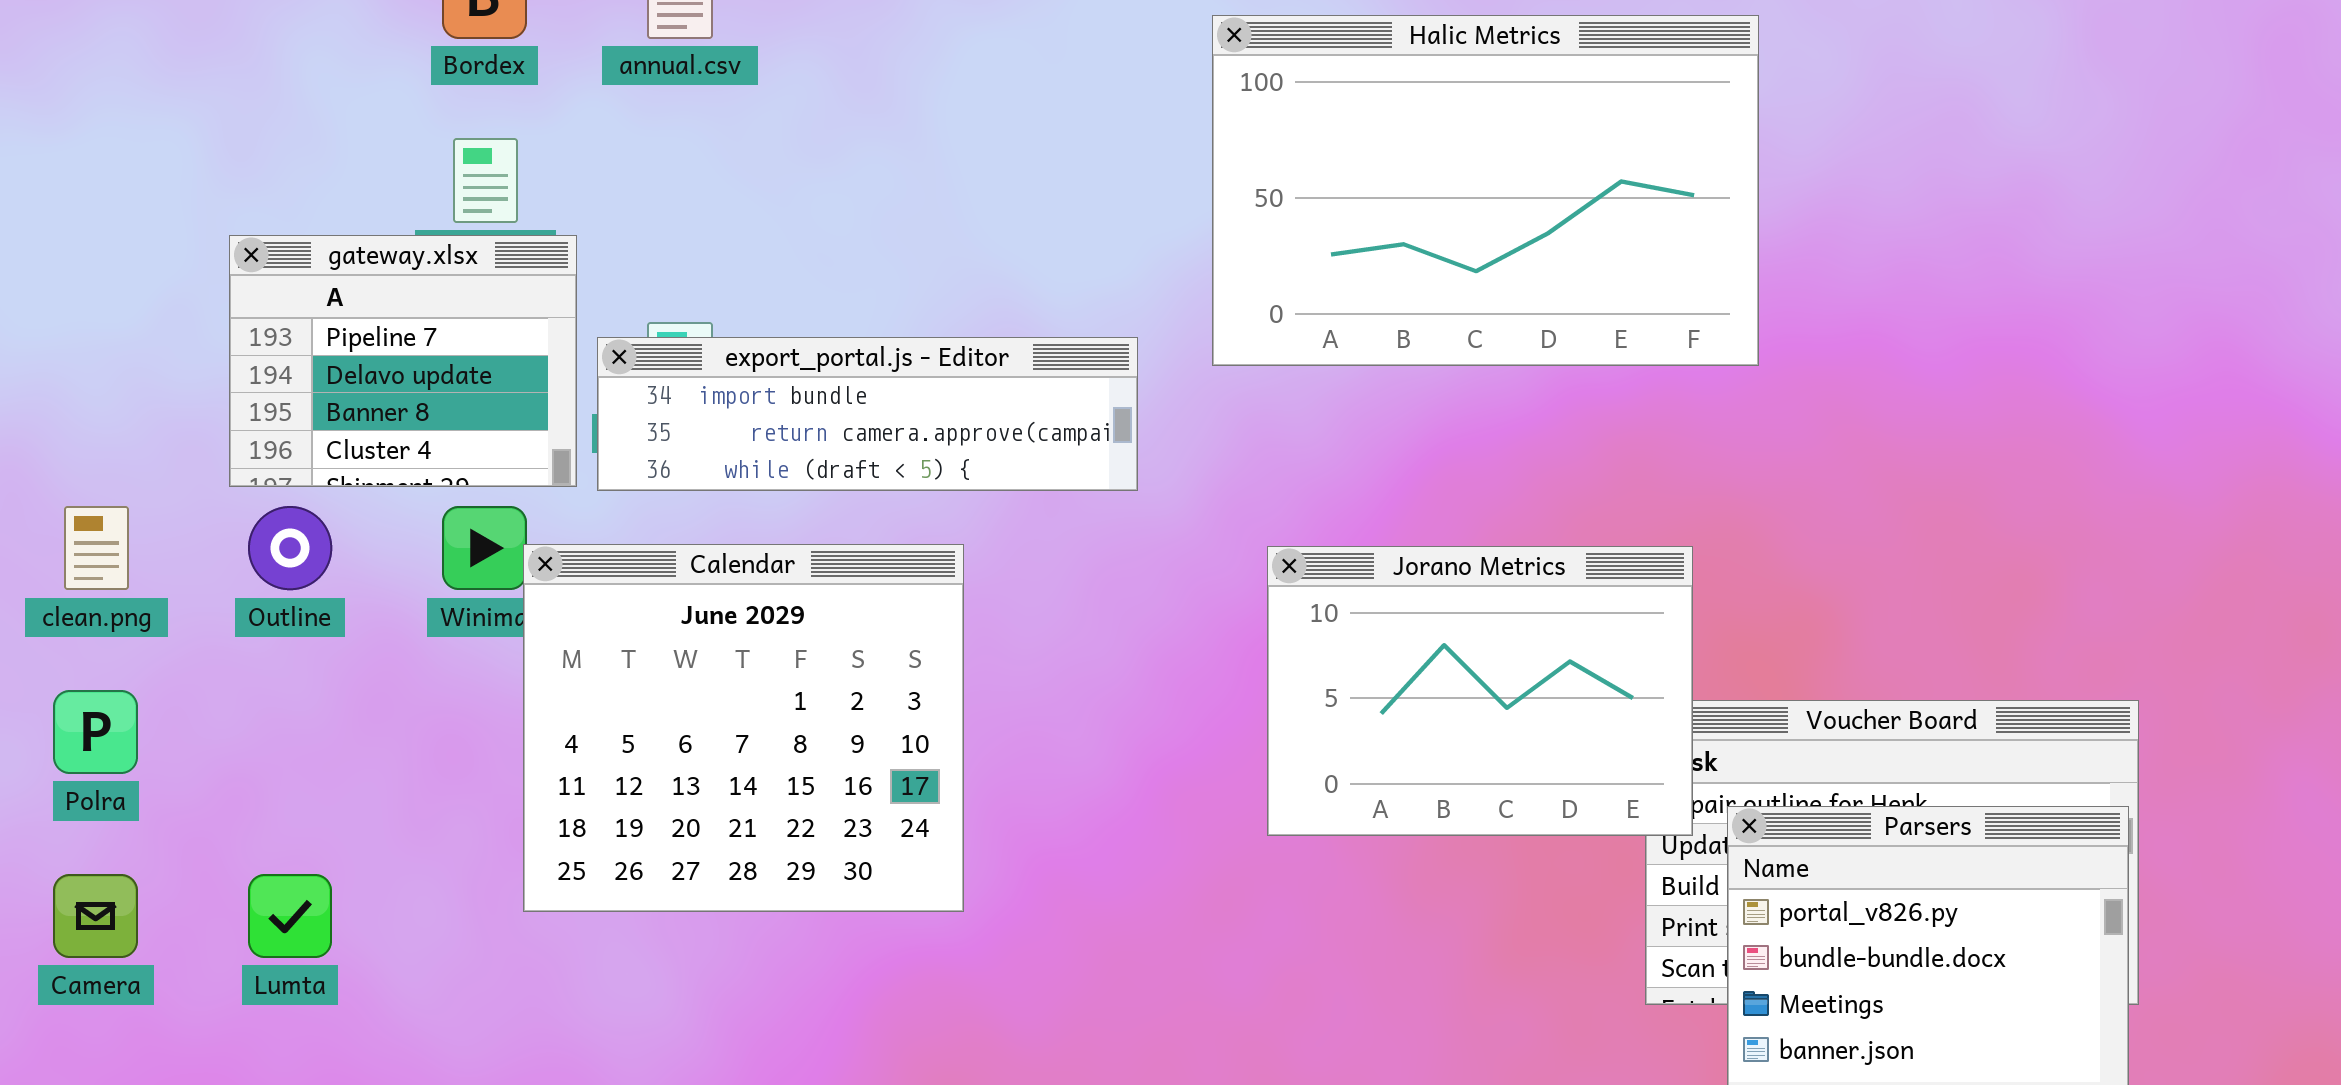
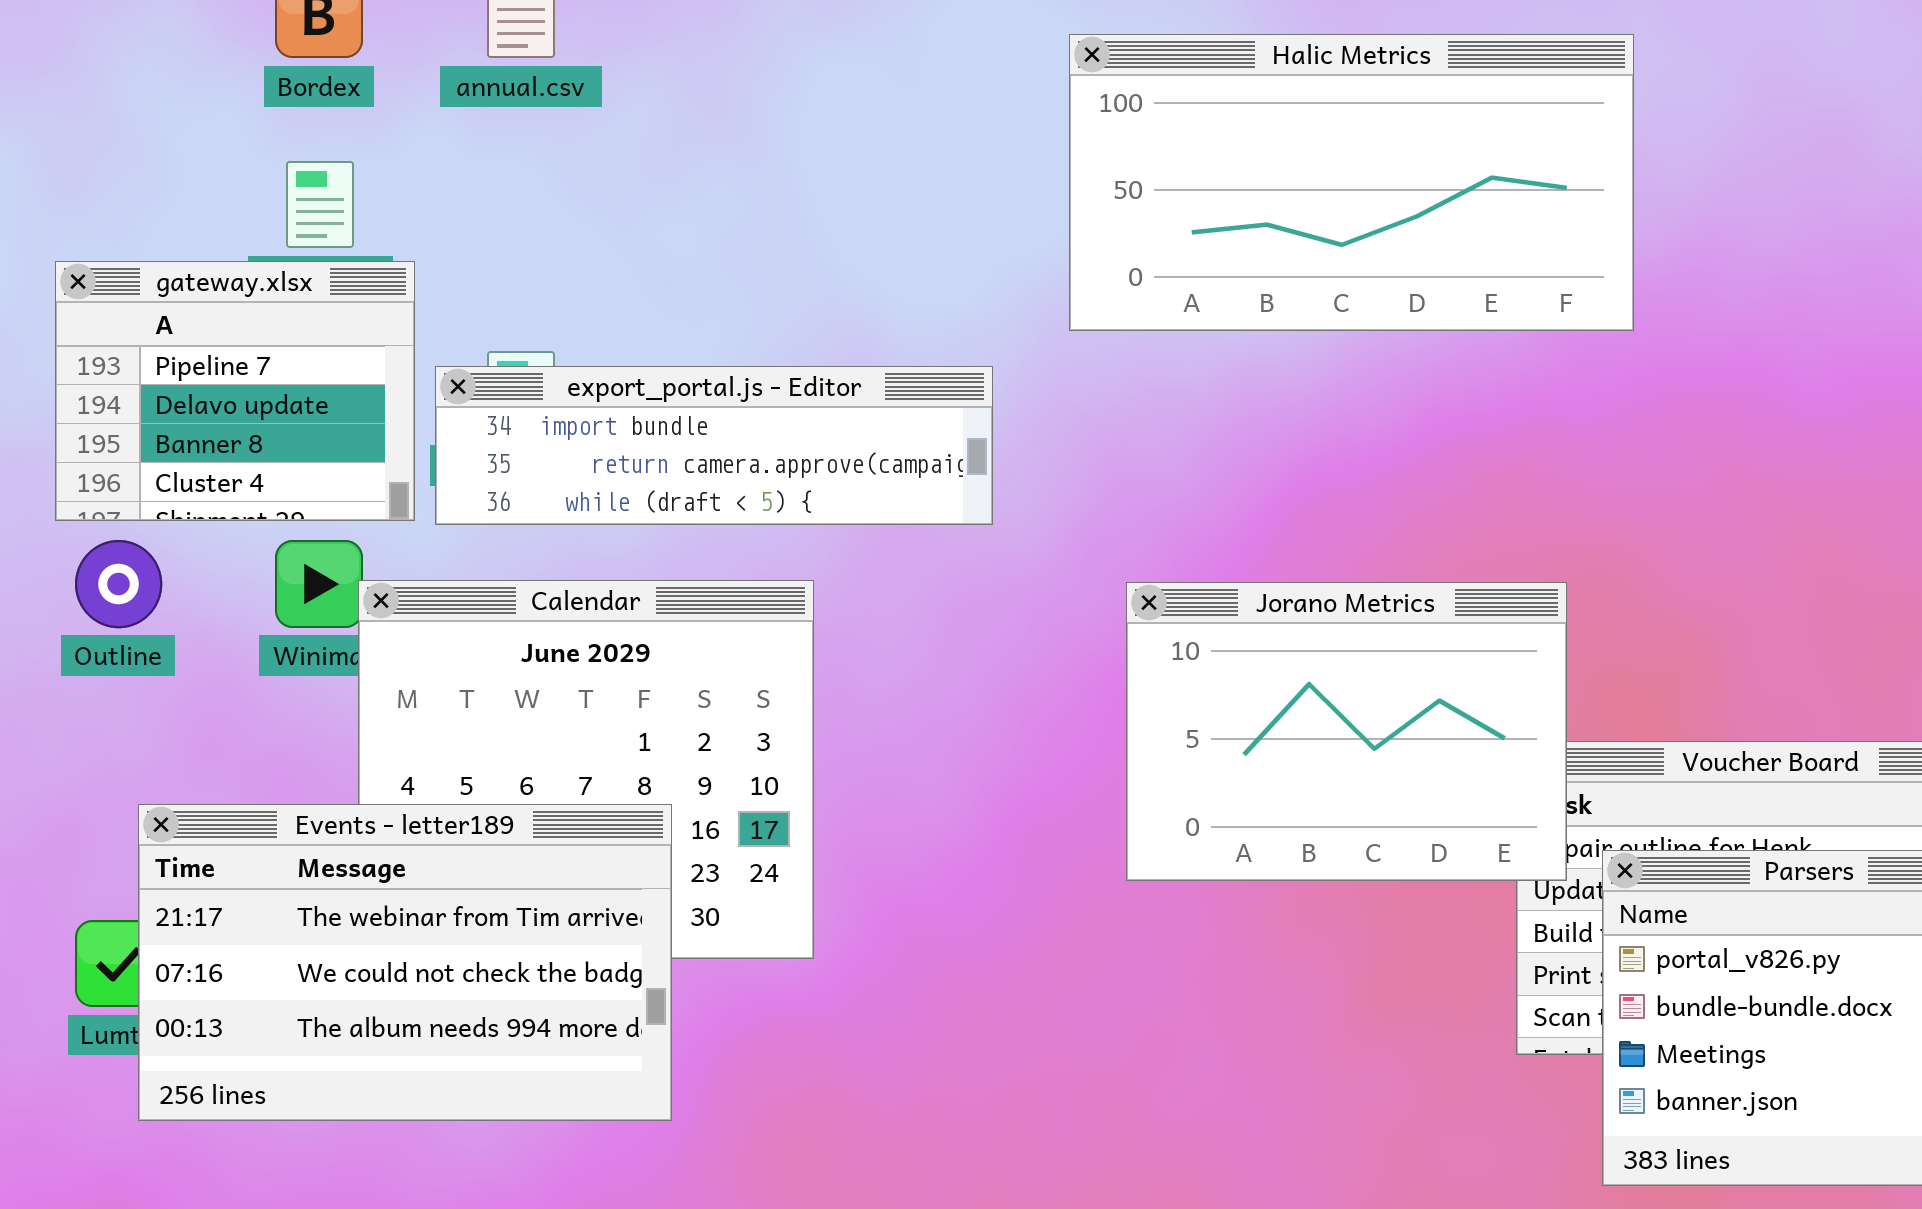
Halic Metrics: [1212,15,1759,366] -> [1069,34,1634,331], resized
Events - letter189: none -> [138,804,672,1121], opened

